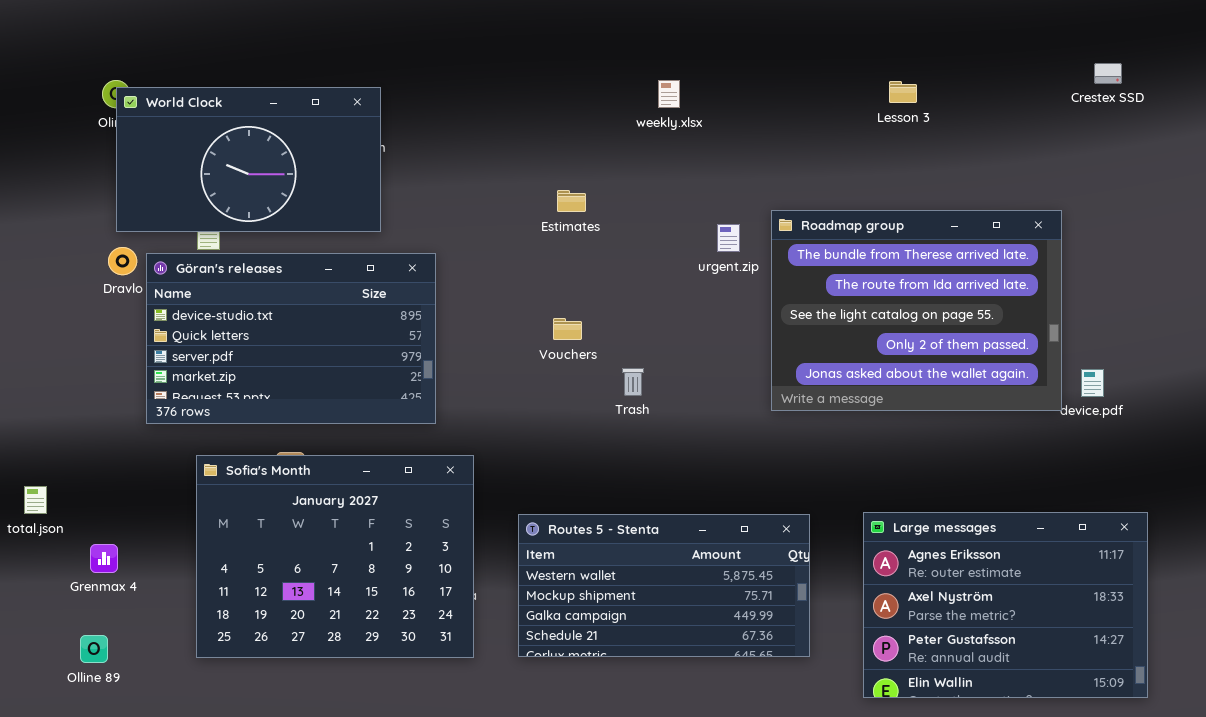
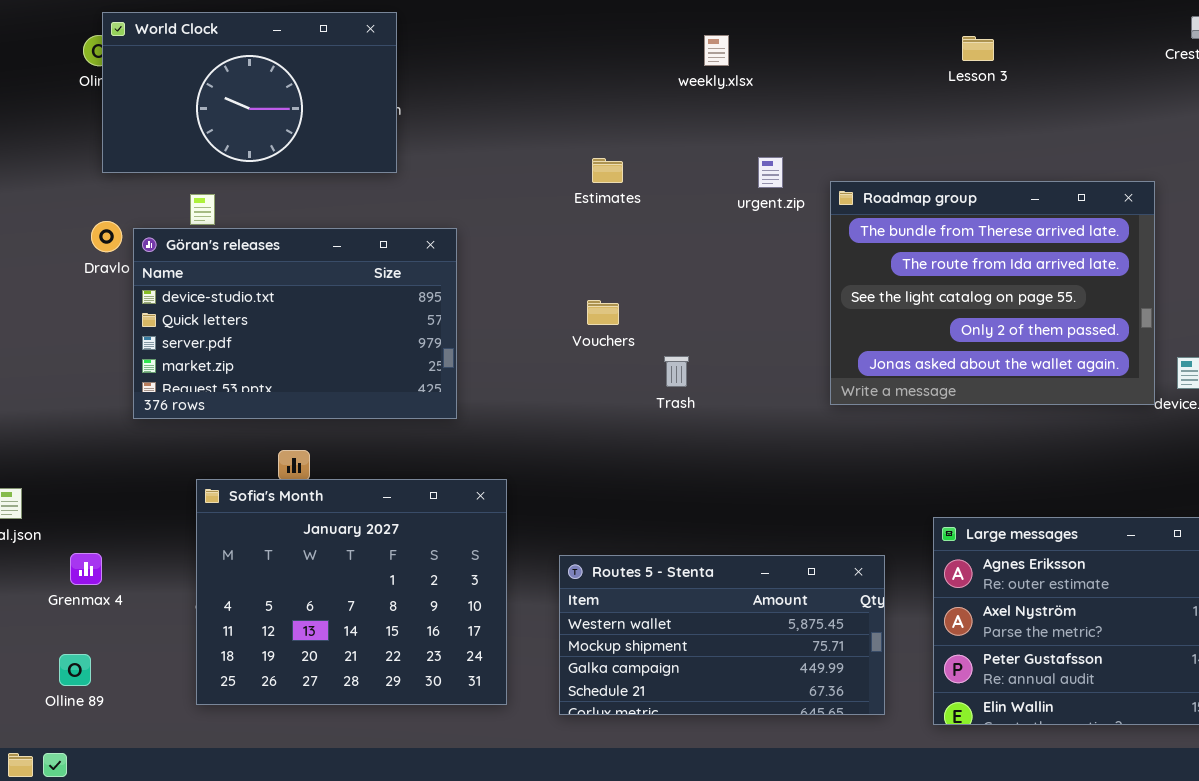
World Clock: [116,87,381,232] -> [102,12,397,173], moved
urgent.zip: [717,224,740,252] -> [758,157,783,188], moved
Sofia's Month: [196,455,474,658] -> [196,479,507,705], moved
Routes 5 - Stenta: [518,514,810,657] -> [559,555,885,715], moved

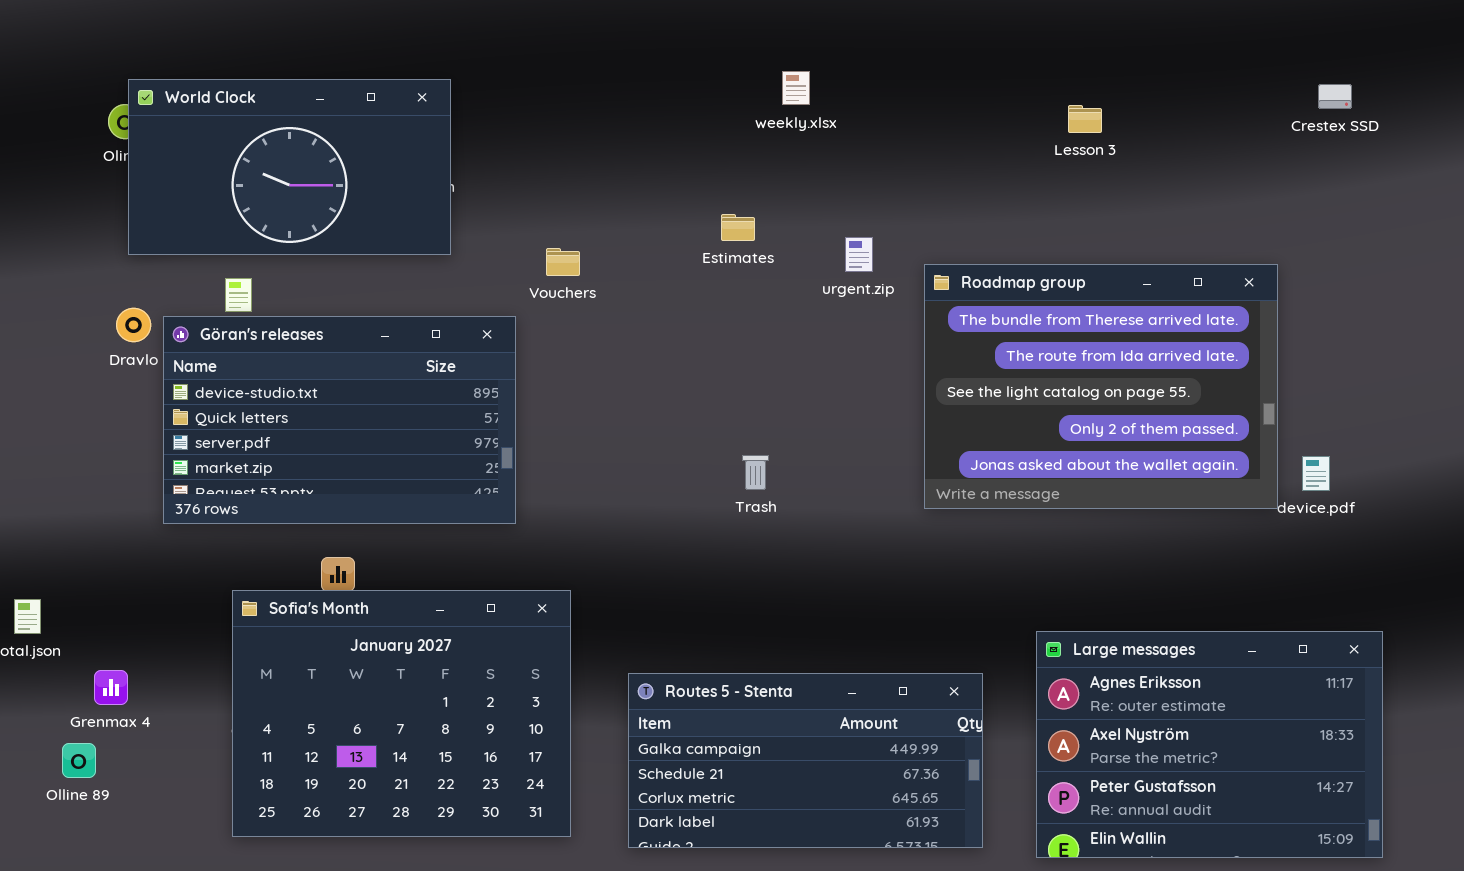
weekly.xlsx: [704,35,729,66] -> [782,71,810,105], moved
Estimates: [592,158,623,183] -> [721,214,755,241], moved
Vouchers: [587,300,619,325] -> [546,248,580,276], moved
Routes 5 - Stenta: [559,555,885,715] -> [628,673,983,848], scrolled down 2 rows
Olline 89: [59,654,91,686] -> [62,743,96,778], moved

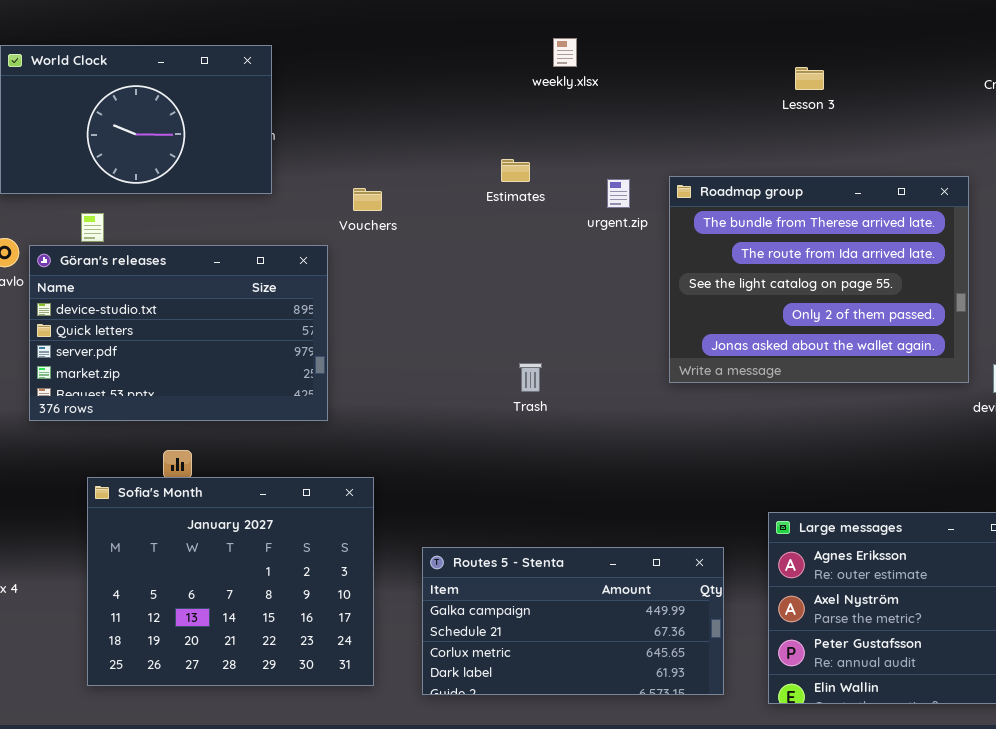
Roadmap group: [924,264,1278,509] -> [669,176,969,383], moved

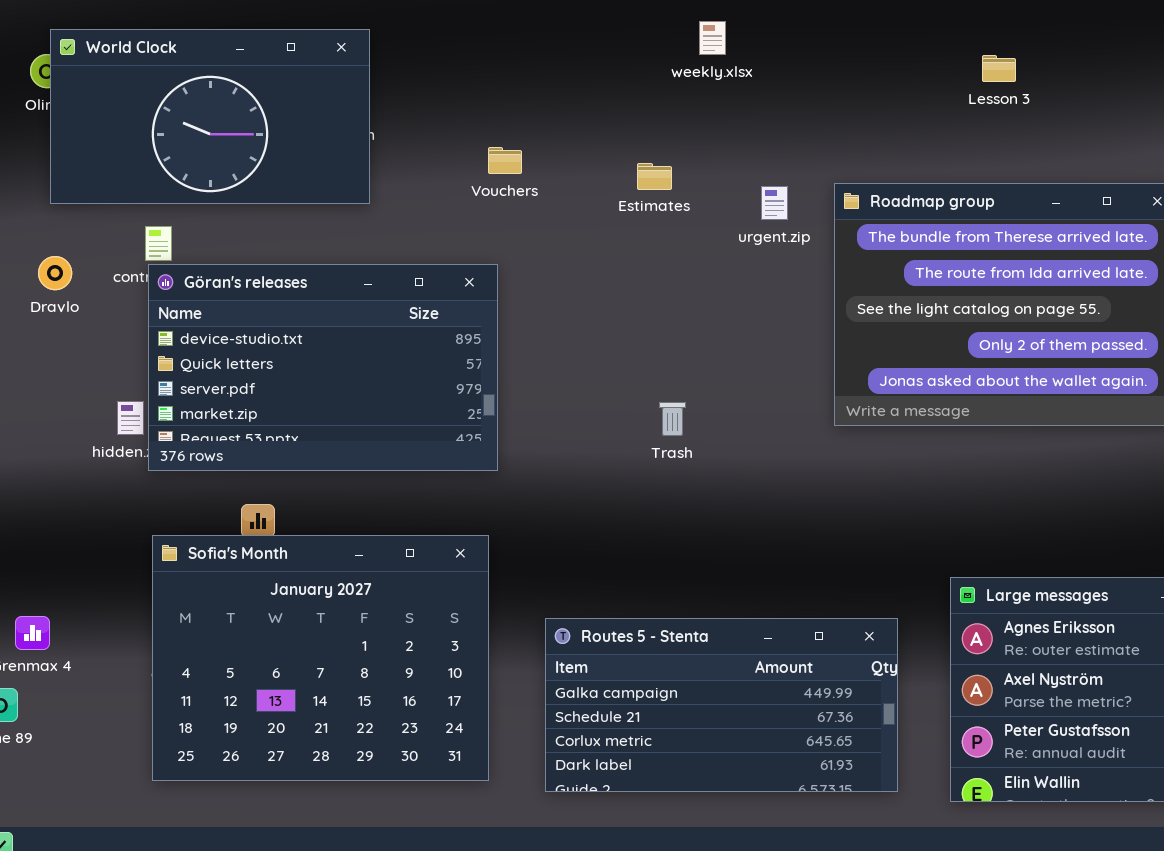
Vouchers: [353,188,382,211] -> [488,147,522,174], moved
Göran's releases: [29,245,328,421] -> [148,264,498,471], moved

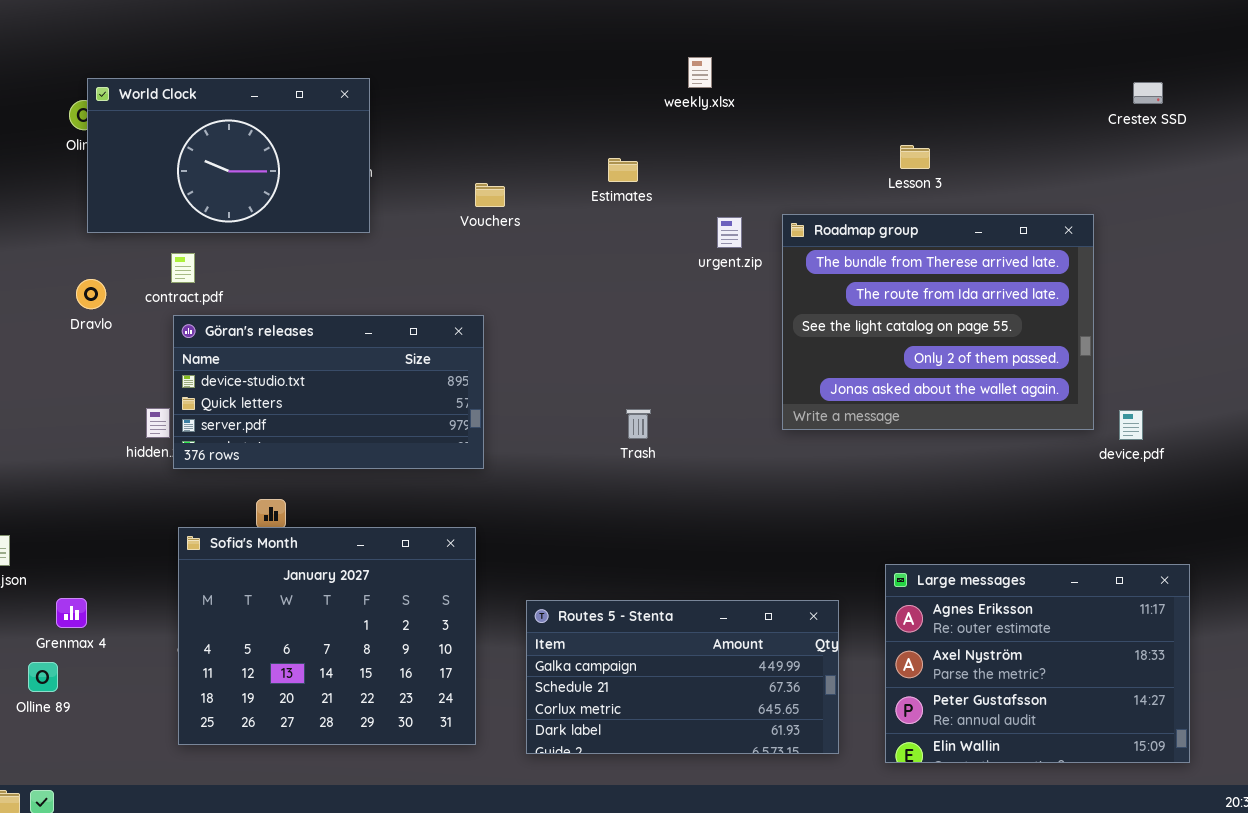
weekly.xlsx: [699,21,726,55] -> [688,57,712,88], moved
Lesson 3: [982,55,1016,82] -> [900,145,930,169], moved
Estimates: [637,163,672,190] -> [608,158,638,182], moved
Göran's releases: [148,264,498,471] -> [173,315,484,469], resized

